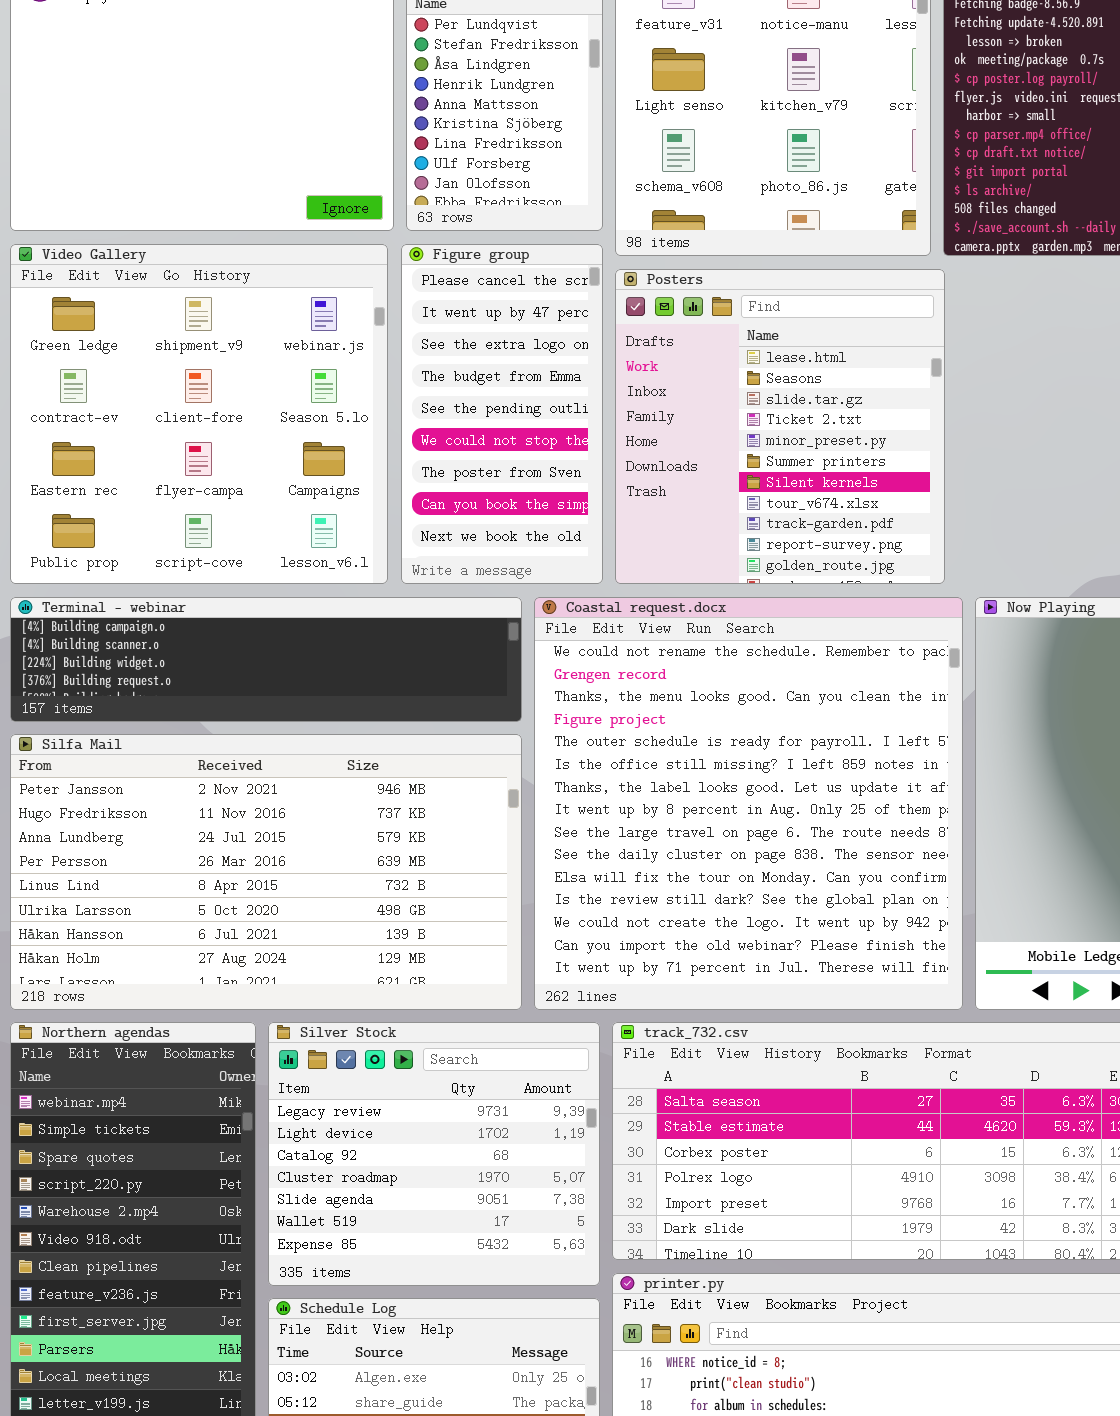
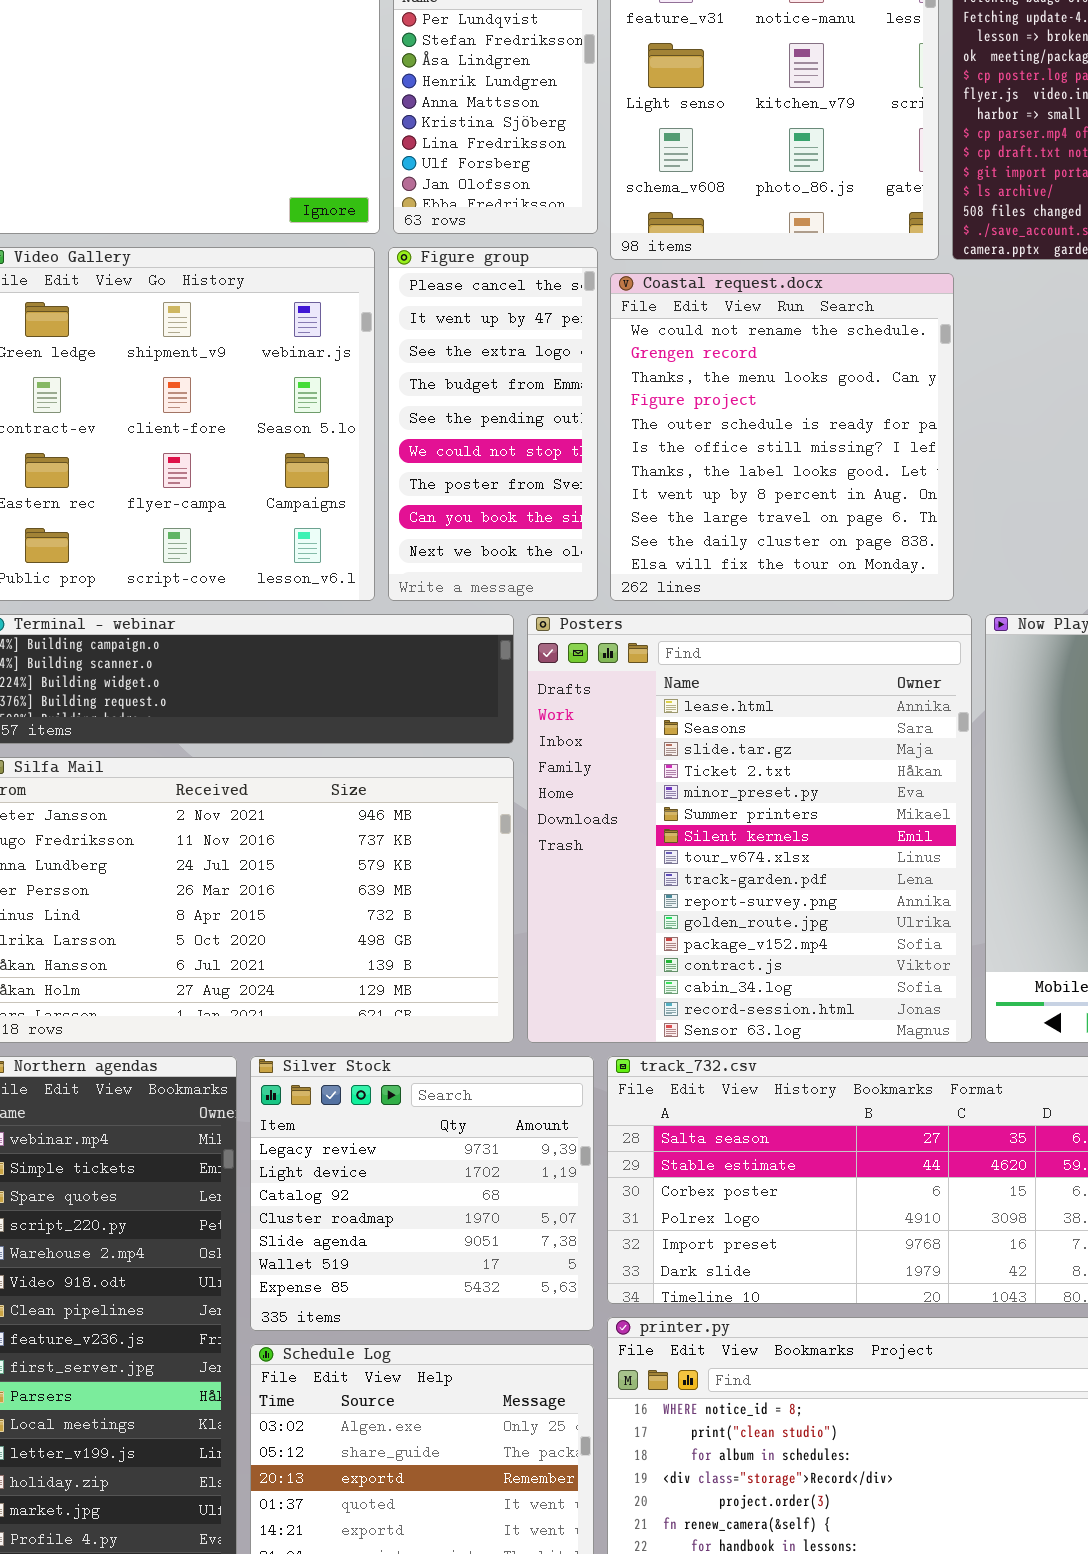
Posters: [615,269,945,584] -> [527,614,972,1043], moved, resized
Coastal request.docx: [534,597,963,1010] -> [610,273,954,601], moved, resized

